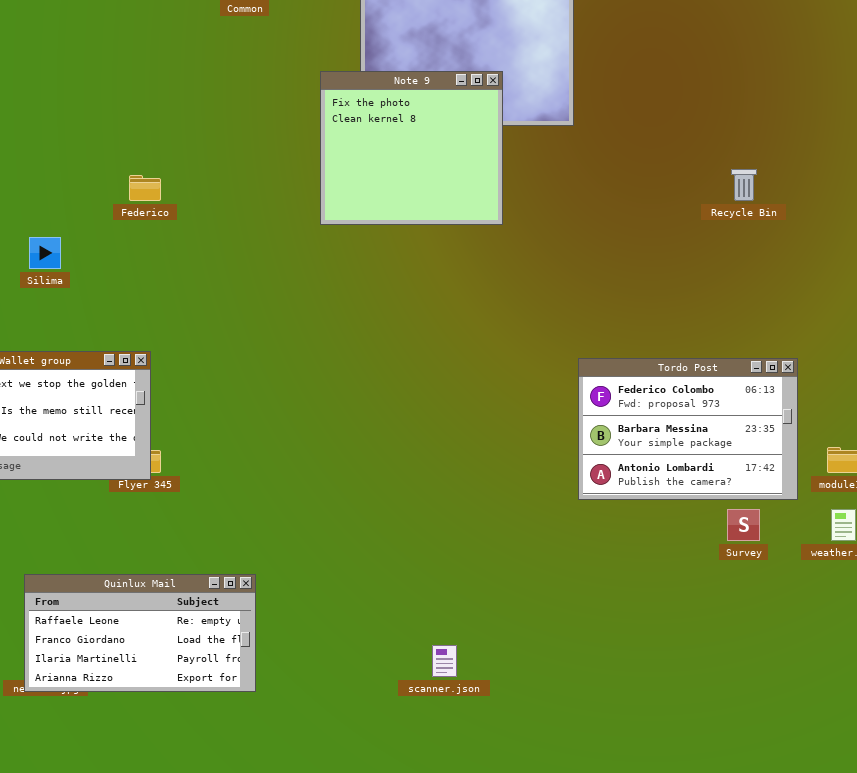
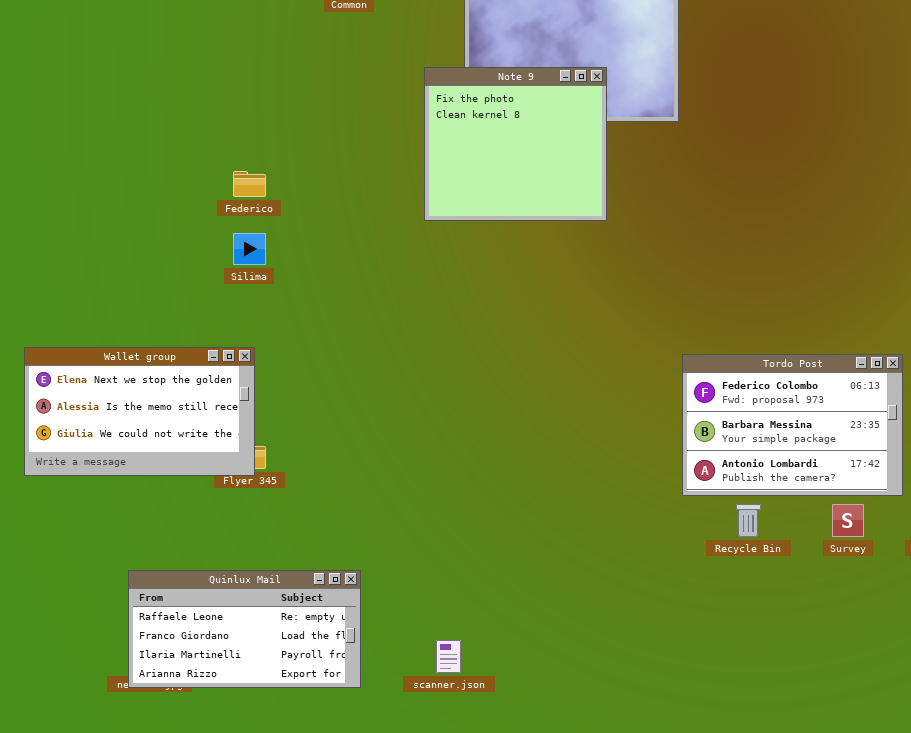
Recycle Bin: [731,169,757,201] -> [736,504,761,537], moved
Silima: [29,237,61,269] -> [233,233,266,265], moved
scanner.json: [432,645,457,677] -> [436,640,461,673], moved

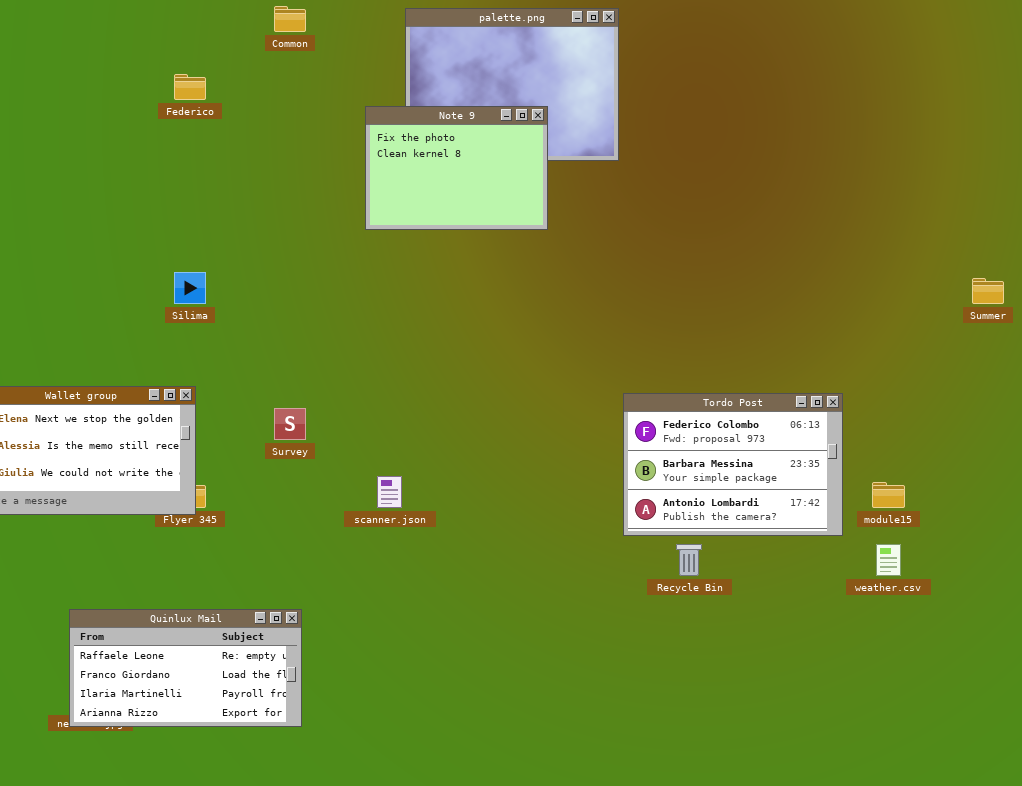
Note 9: [424,67,607,221] -> [365,106,548,230], resized
Federico: [233,171,266,197] -> [174,74,206,100], moved
Survey: [832,504,864,537] -> [274,408,306,440], moved
scanner.json: [436,640,461,673] -> [377,476,402,508], moved

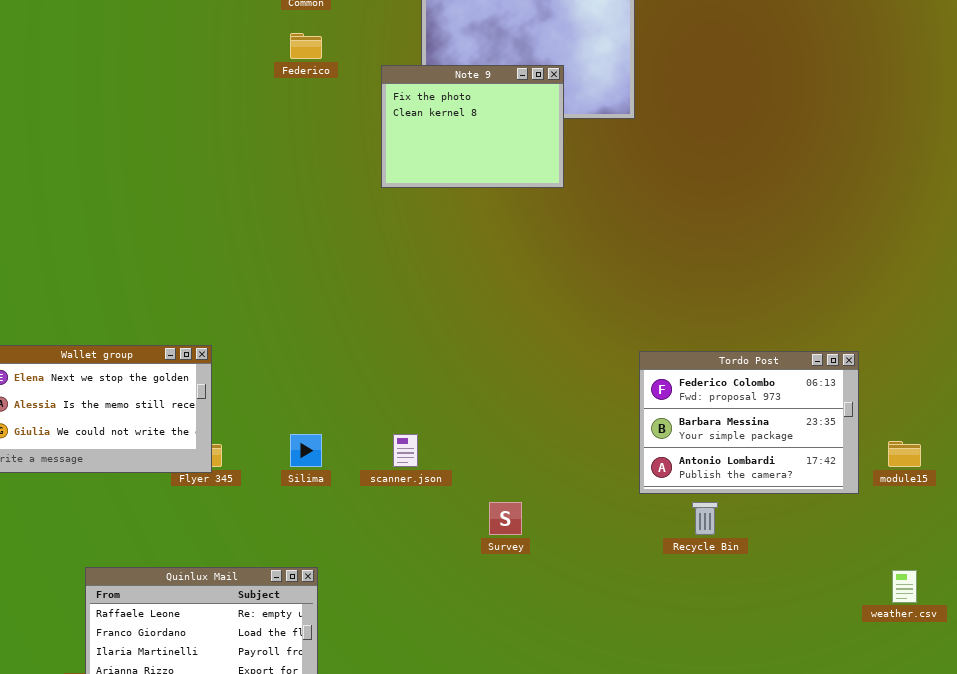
Federico: [174,74,206,100] -> [290,33,322,59], moved
Silima: [174,272,206,304] -> [290,434,322,467], moved
Survey: [274,408,306,440] -> [489,502,522,535], moved
weather.csv: [876,544,901,576] -> [892,570,917,603], moved

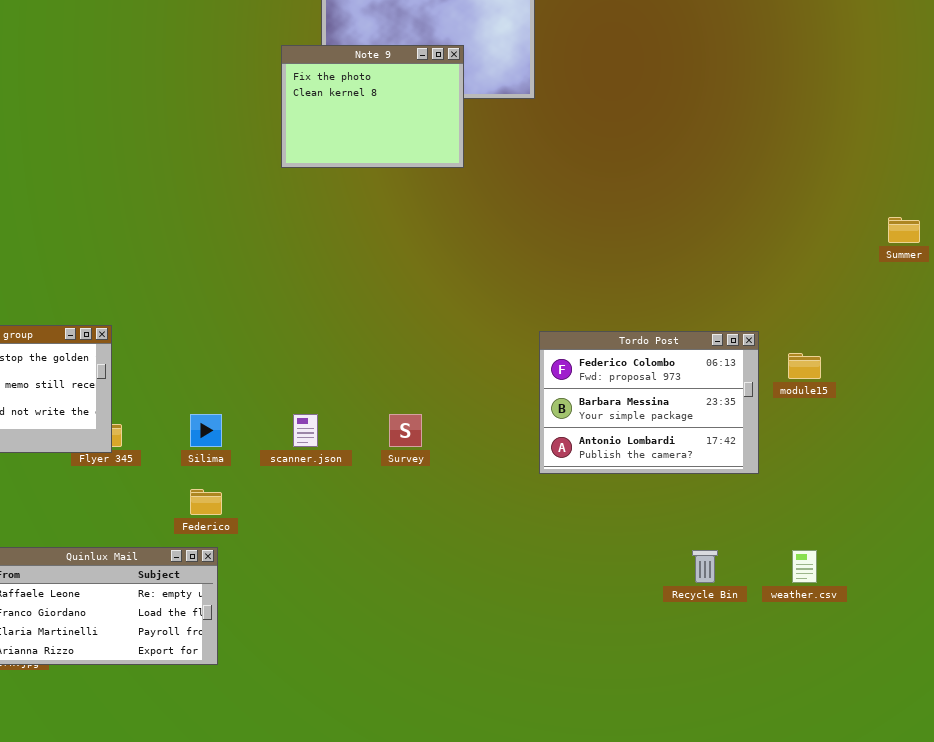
Federico: [290,33,322,59] -> [190,489,222,515], moved
module15: [888,441,921,467] -> [788,353,821,379], moved
Survey: [489,502,522,535] -> [389,414,422,447], moved
Recycle Bin: [692,502,718,535] -> [692,550,718,583], moved

